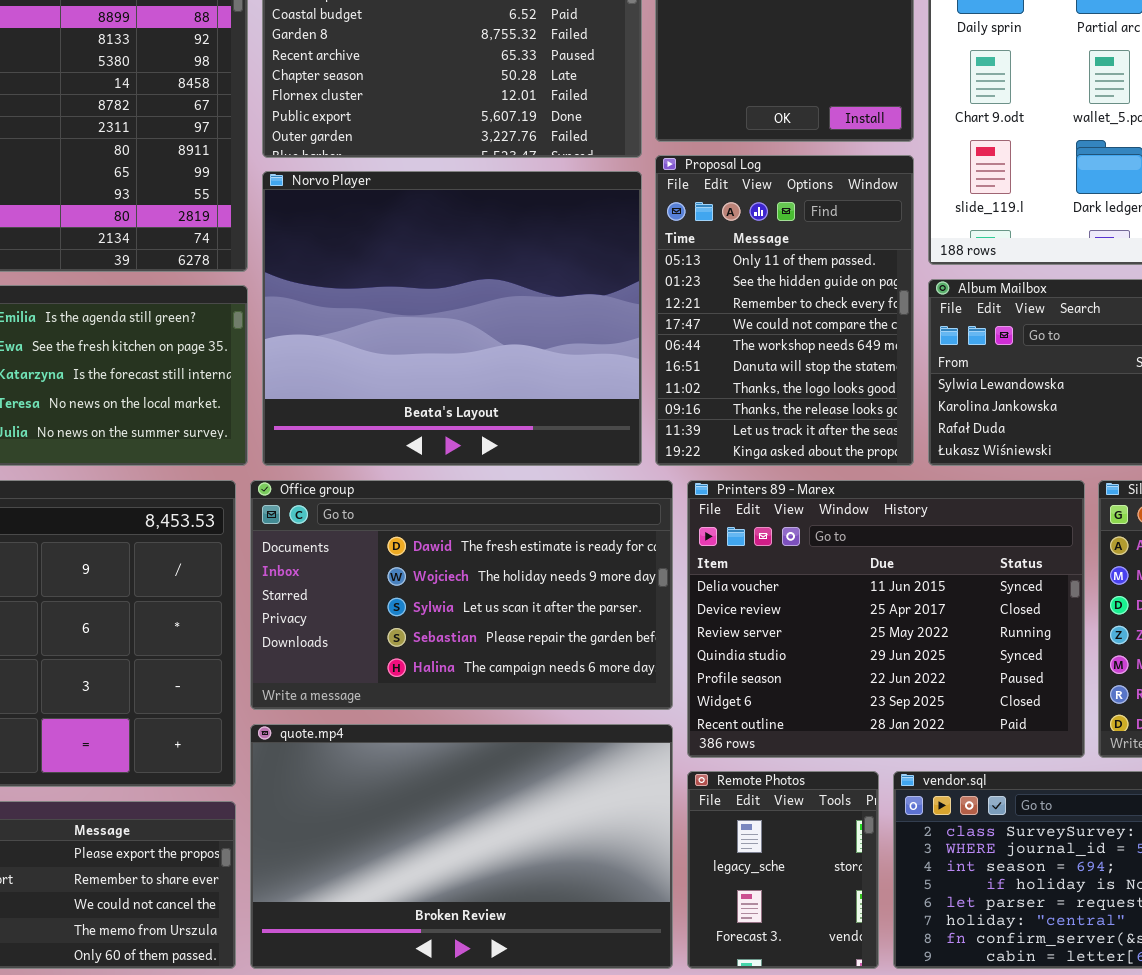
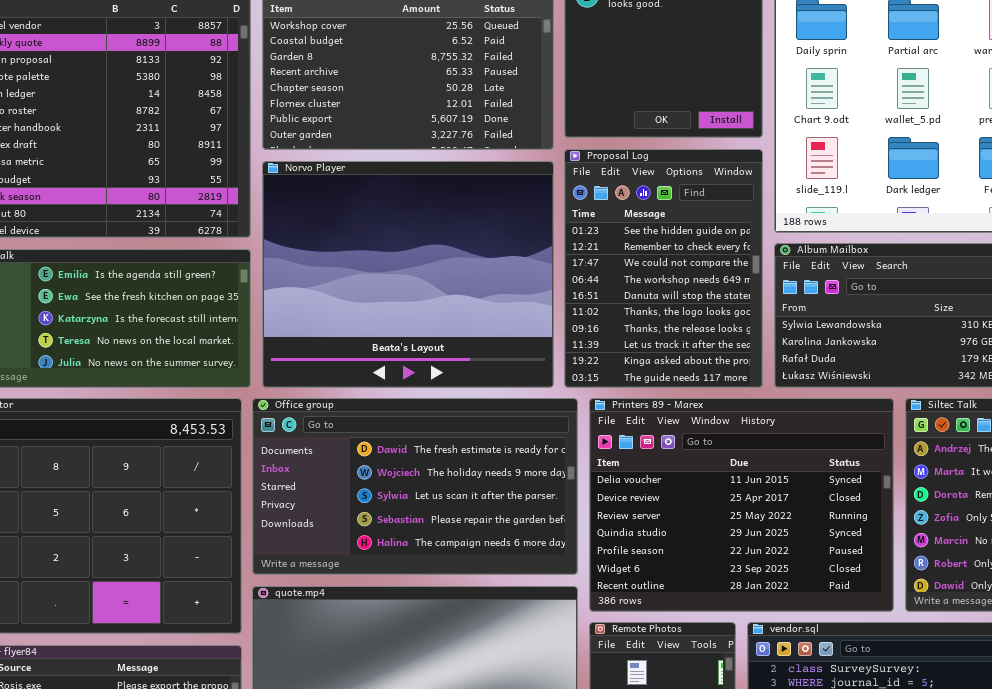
Proposal Log: [655,155,914,466] -> [564,149,763,388], scrolled down 1 row

